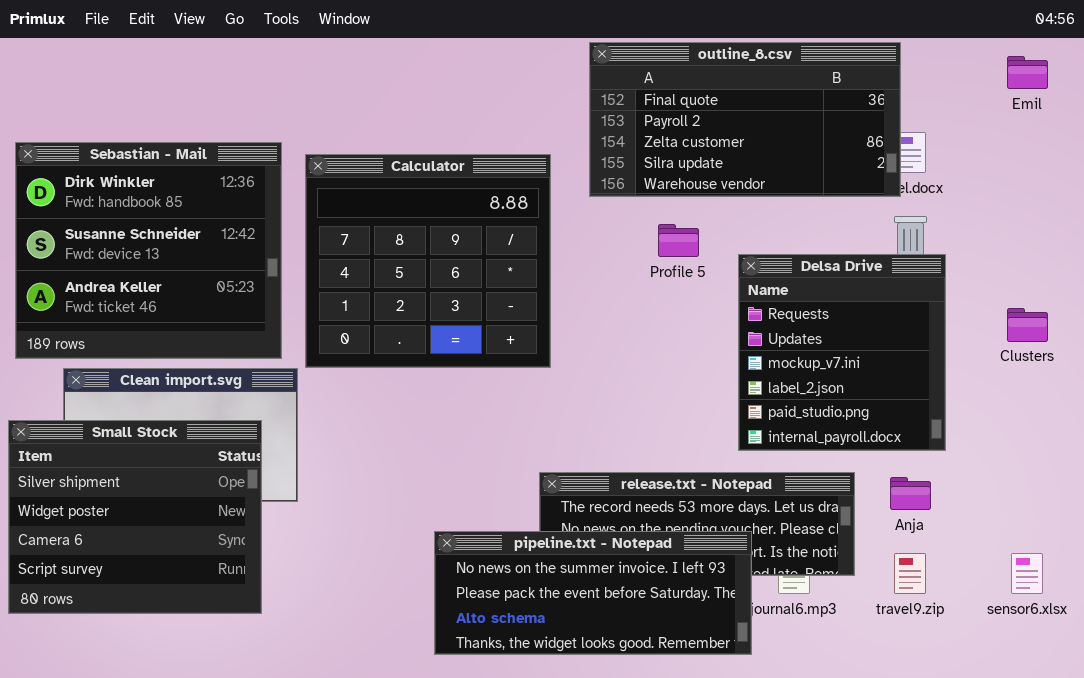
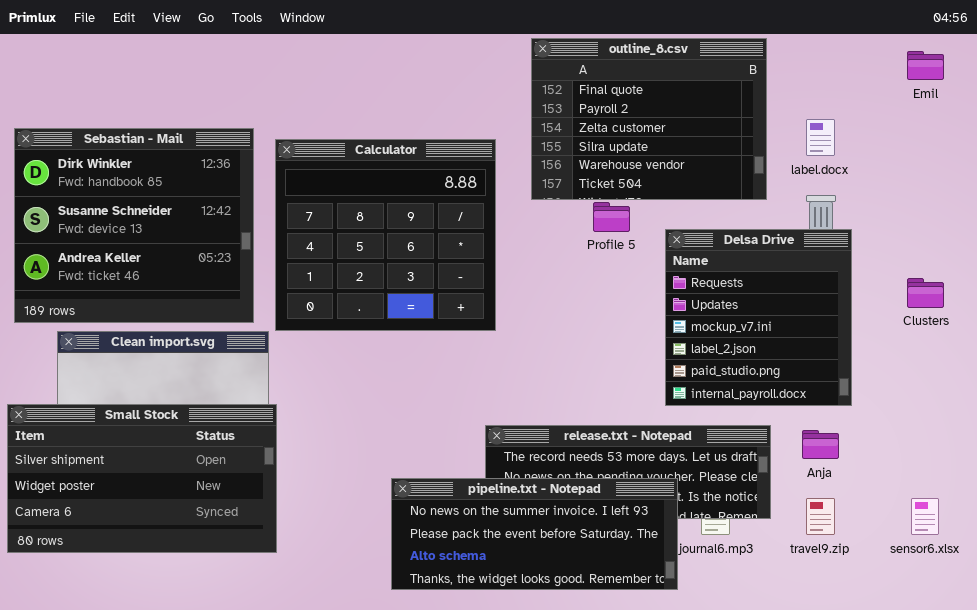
outline_8.csv: [589,42,901,197] -> [531,38,767,200], resized
Small Stock: [8,420,262,614] -> [7,404,277,553], resized

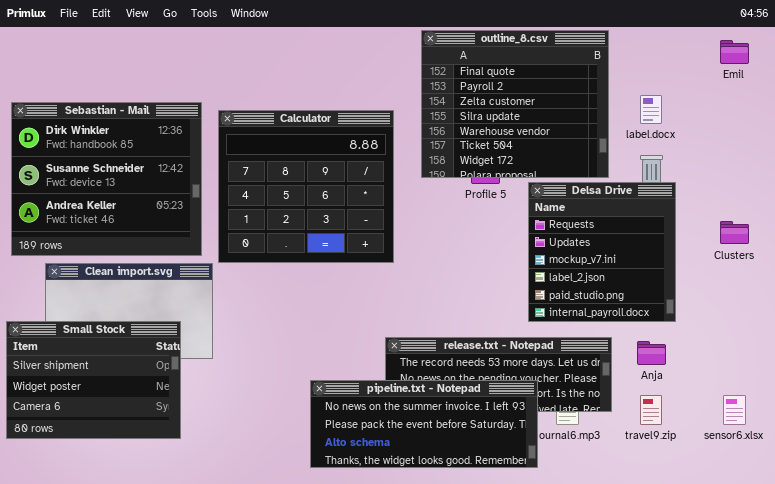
outline_8.csv: [531,38,767,200] -> [421,30,609,178], resized
Small Stock: [7,404,277,553] -> [6,321,181,439], resized

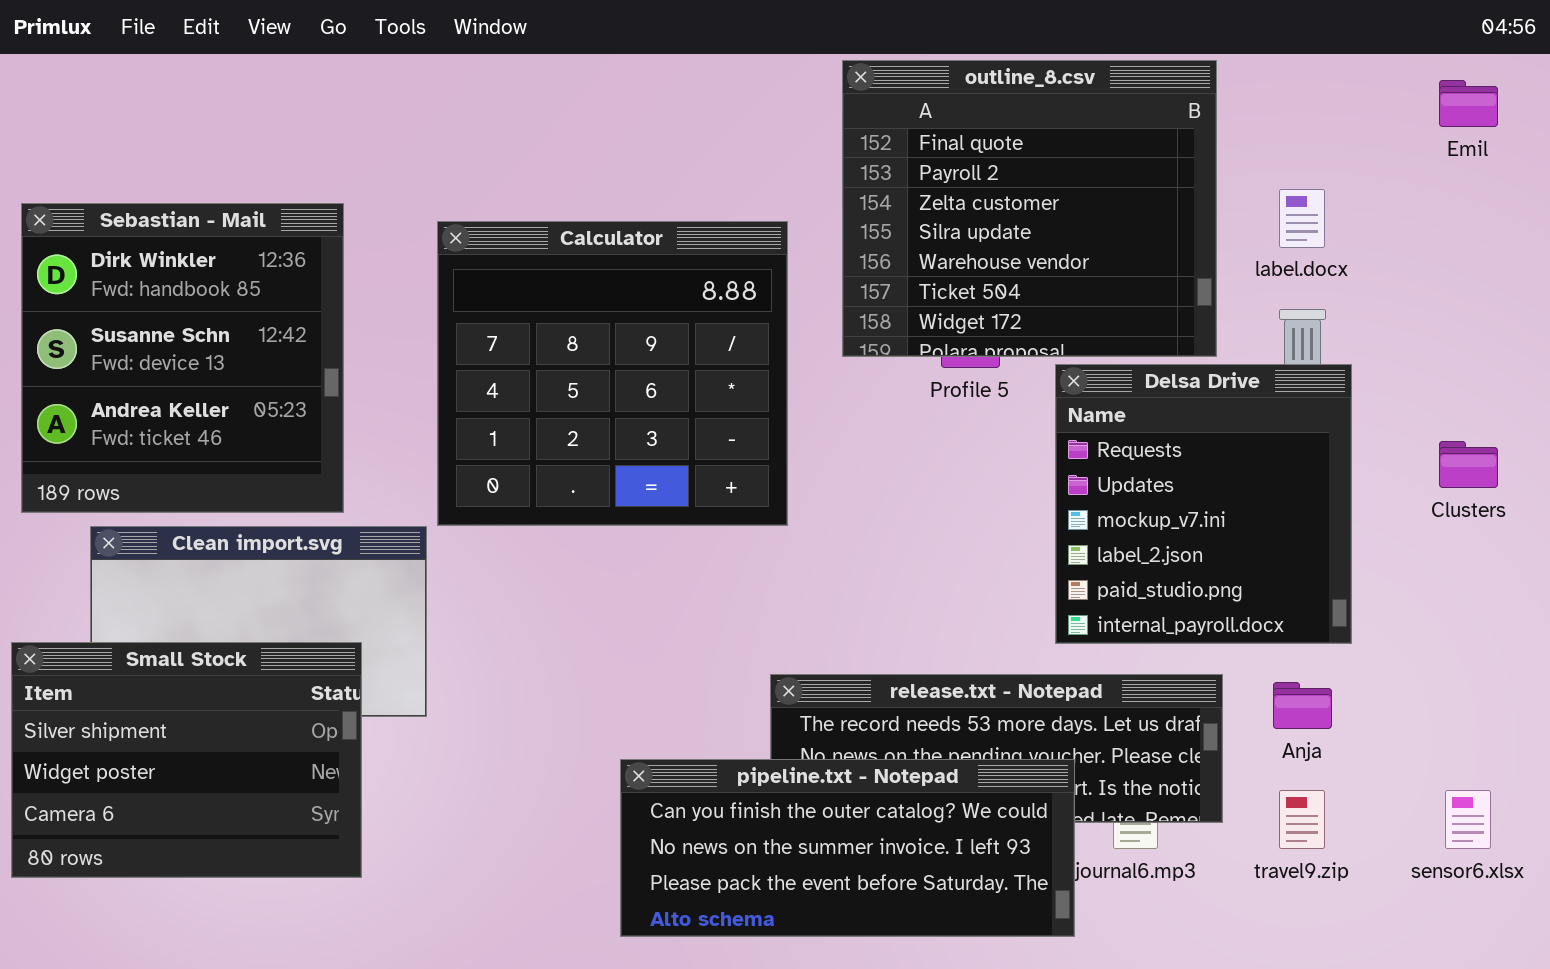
Sebastian - Mail: [11,102,202,256] -> [21,203,344,513], resized
pipeline.txt - Notepad: [310,380,538,468] -> [620,759,1075,937], scrolled up 1 row

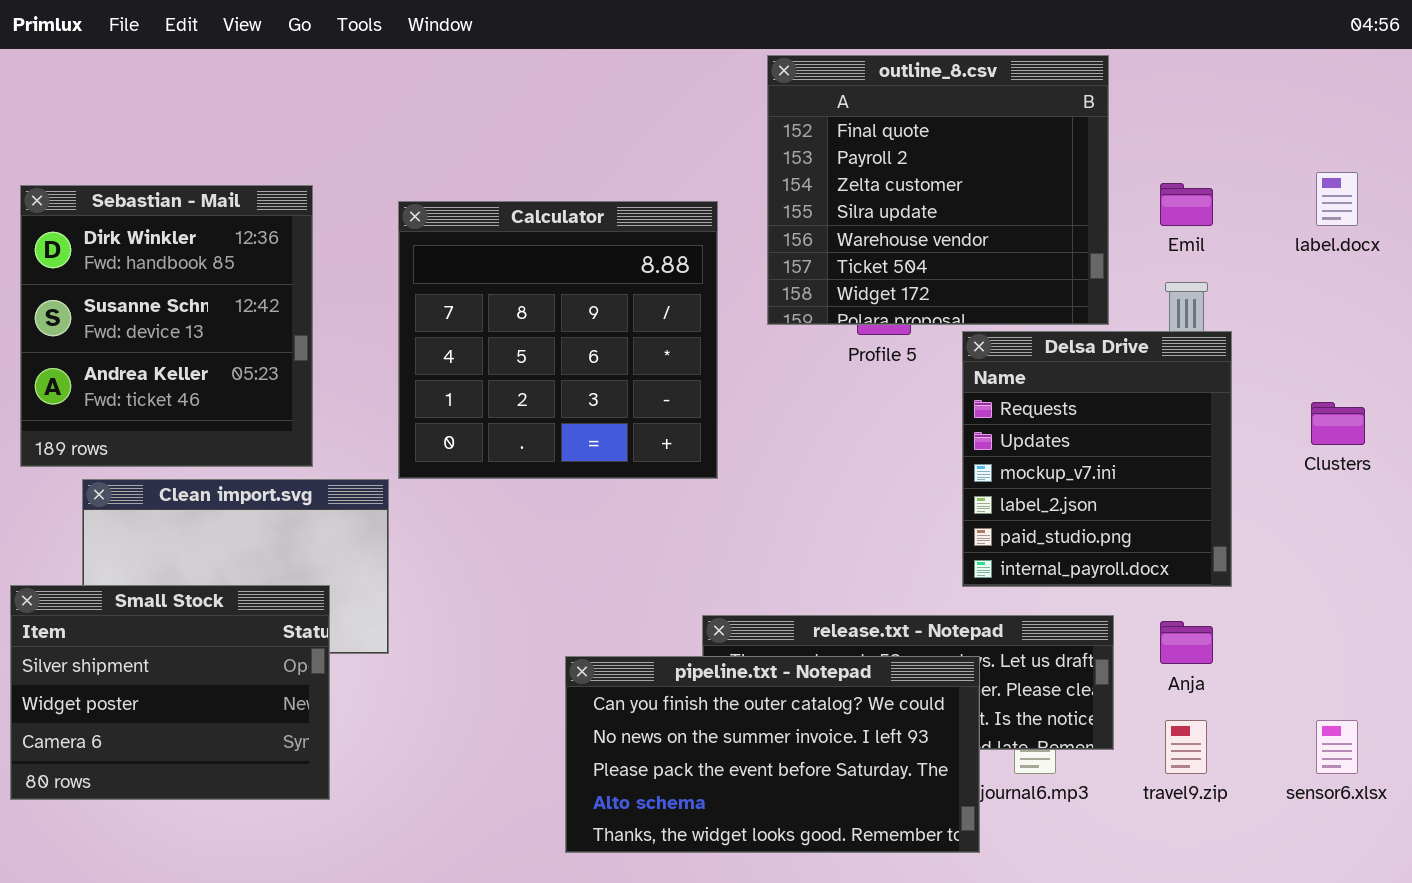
Emil: [1439,80,1498,127] -> [1160,183,1213,226], moved
label.docx: [1279,189,1325,248] -> [1316,172,1358,226], moved
pipeline.txt - Notepad: [620,759,1075,937] -> [565,656,980,853], resized

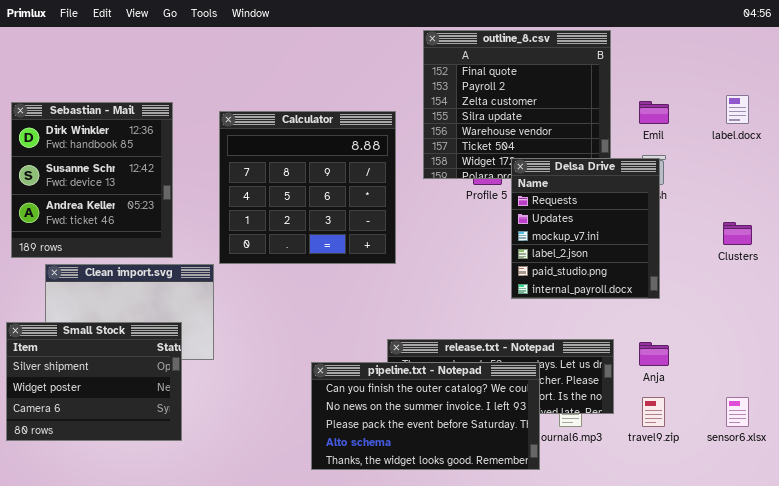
Delsa Drive: [962,331,1232,587] -> [511,158,660,299], moved

